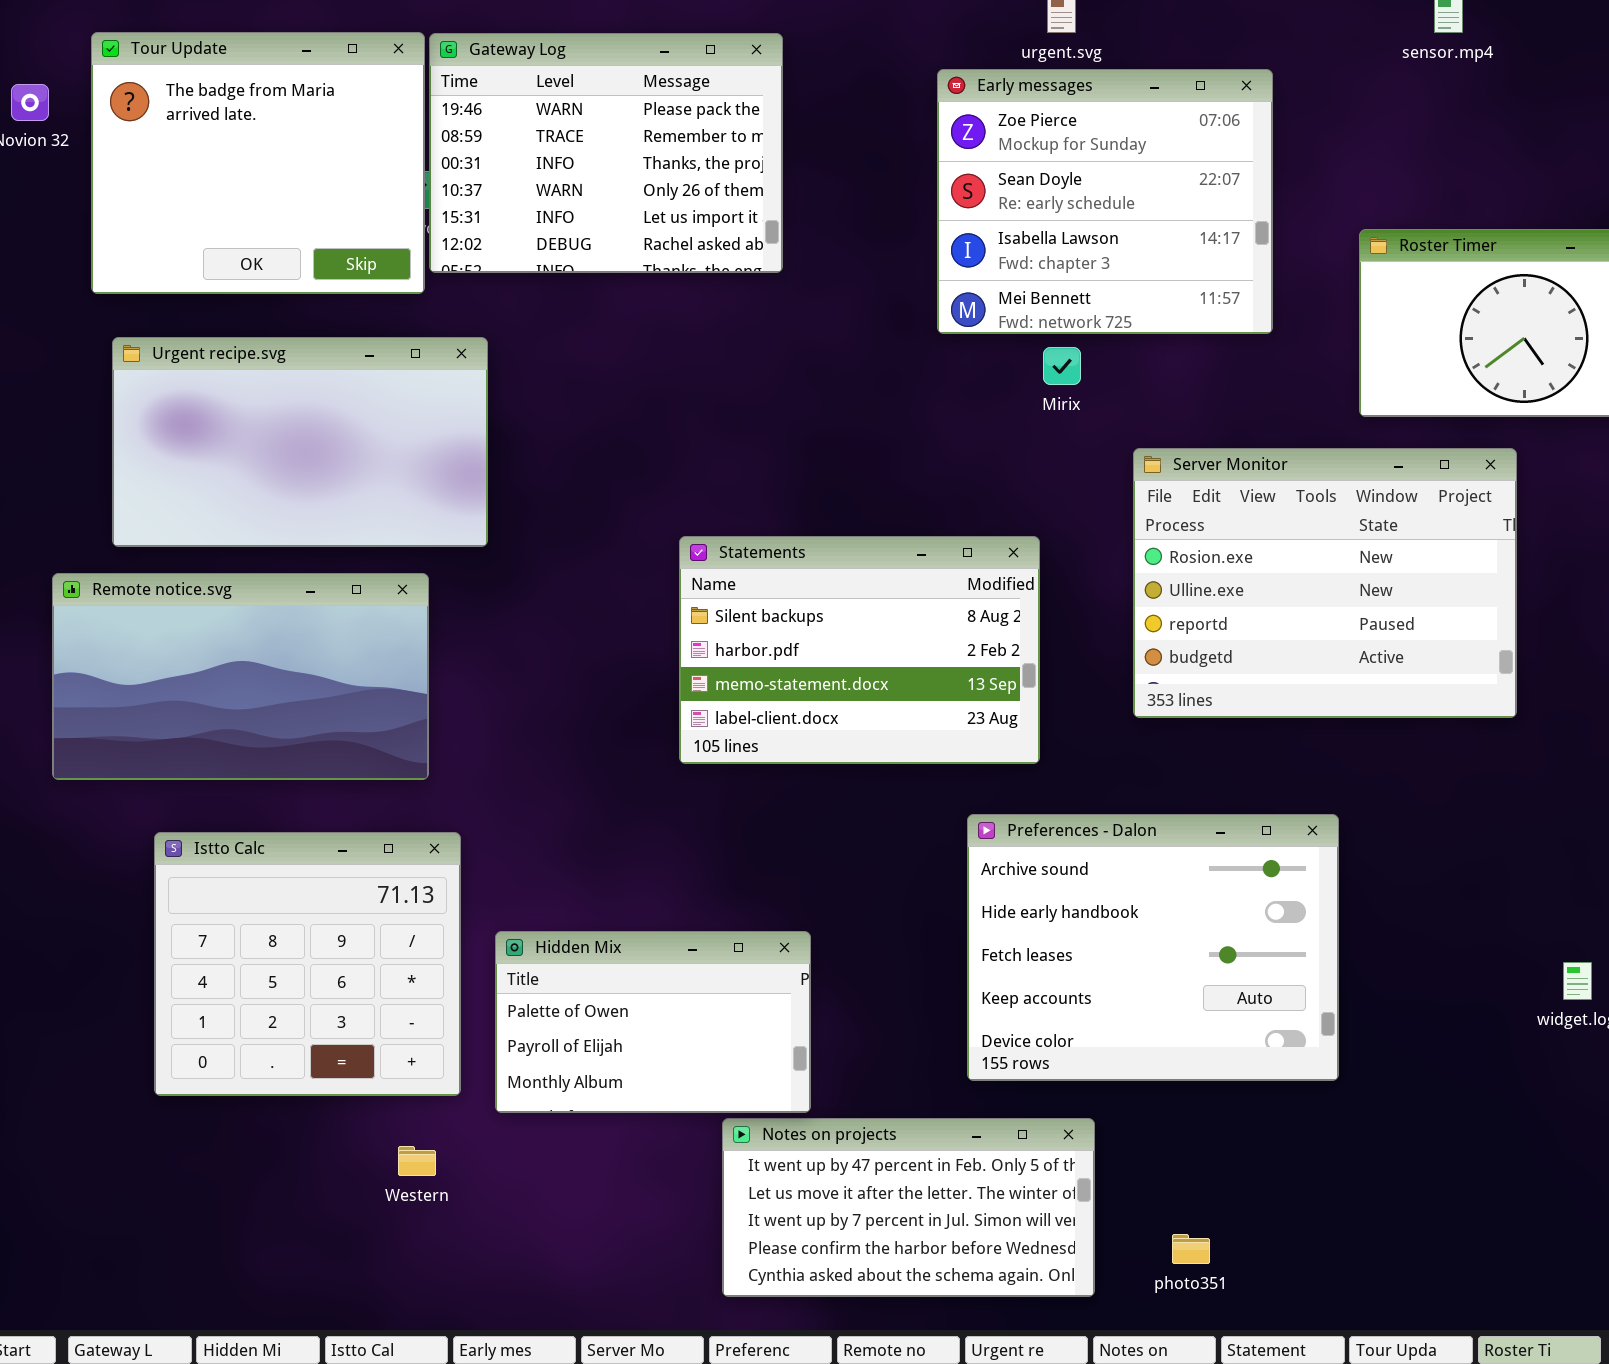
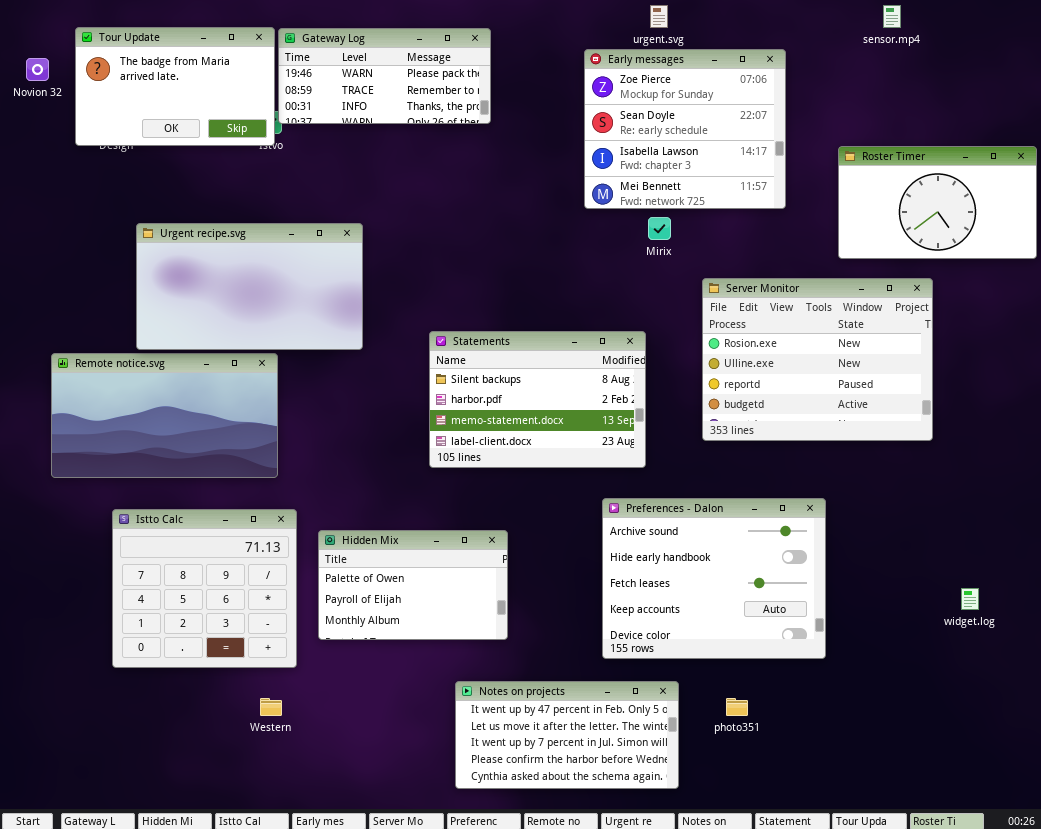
Tour Update: [91,32,425,294] -> [75,27,275,146], resized
Gateway Log: [429,33,783,273] -> [278,28,491,124], resized
Urgent recipe.svg: [112,337,488,547] -> [136,223,363,350], moved
Hidden Mix: [495,931,811,1113] -> [318,530,508,640], moved
photo351: [1172,1234,1210,1264] -> [726,698,748,716], moved

